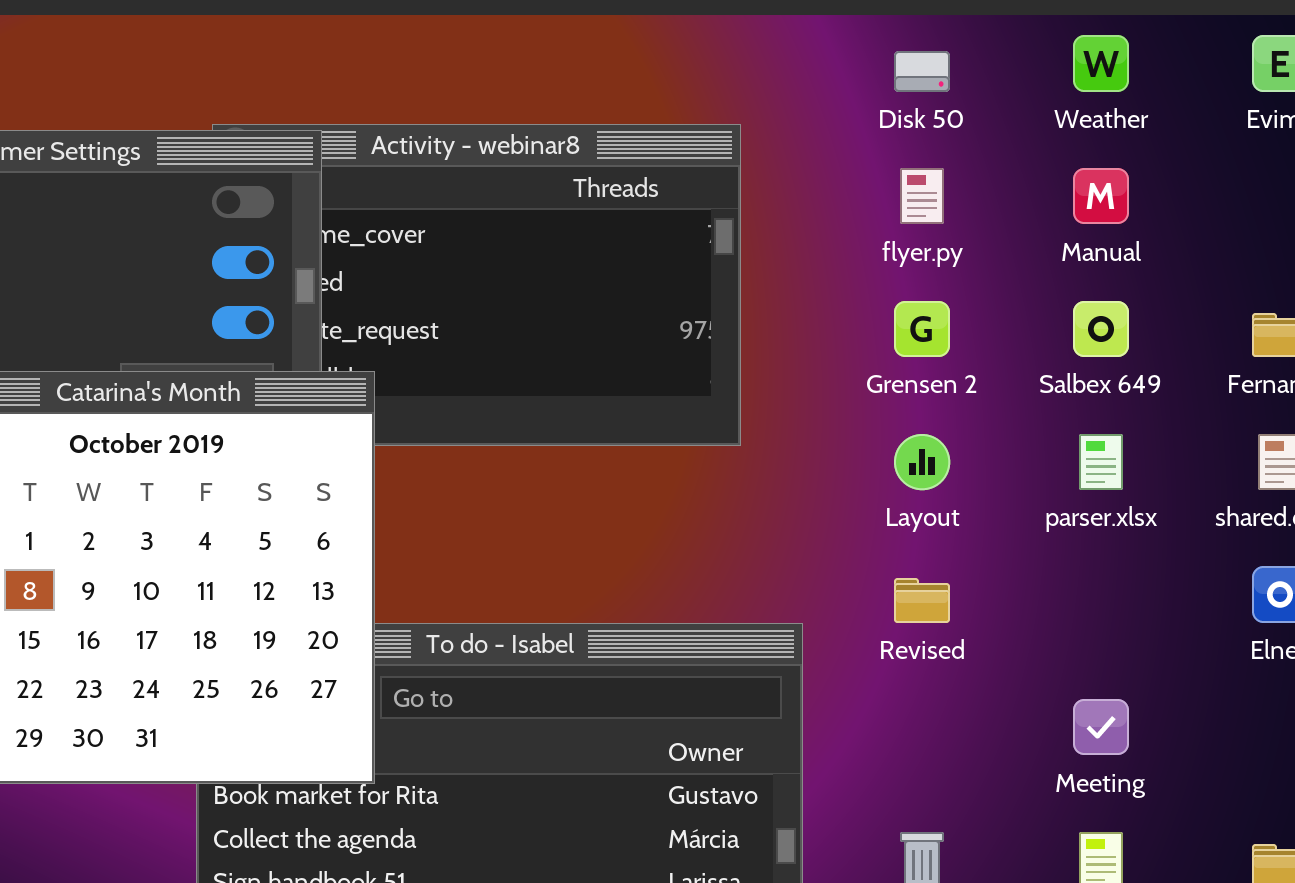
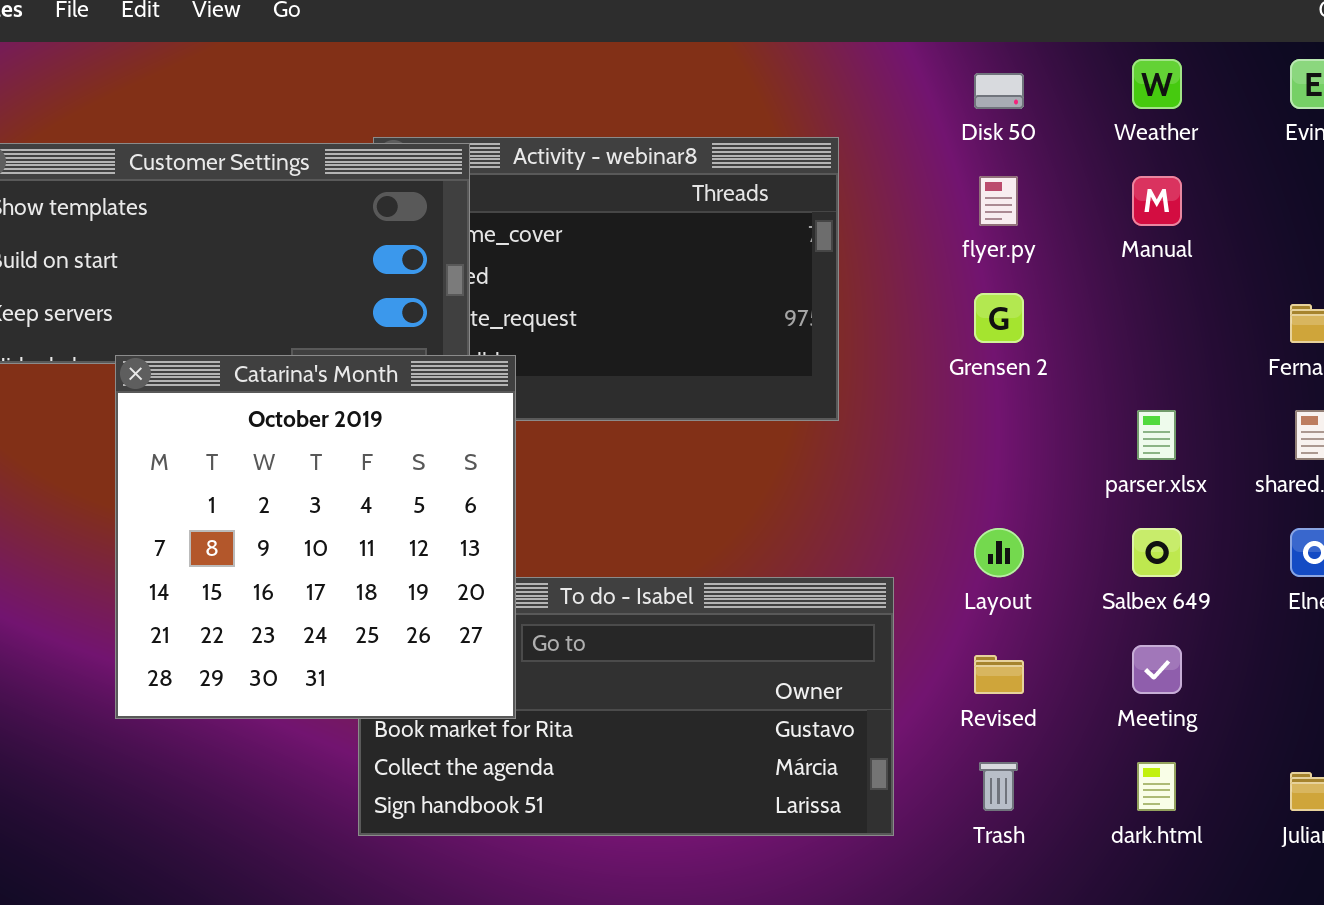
Salbex 649: [1073,301,1129,357] -> [1132,528,1182,577], moved
Layout: [894,434,950,490] -> [974,528,1024,577], moved
Revised: [894,578,950,623] -> [974,655,1024,694], moved

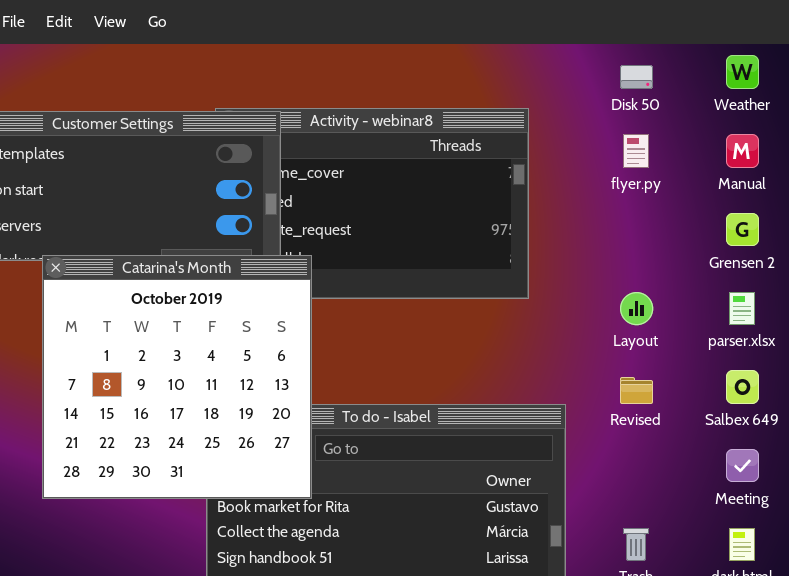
Grensen 2: [974,293,1024,343] -> [726,213,759,246], moved
Layout: [974,528,1024,577] -> [620,292,653,325], moved
Revised: [974,655,1024,694] -> [620,377,653,404], moved

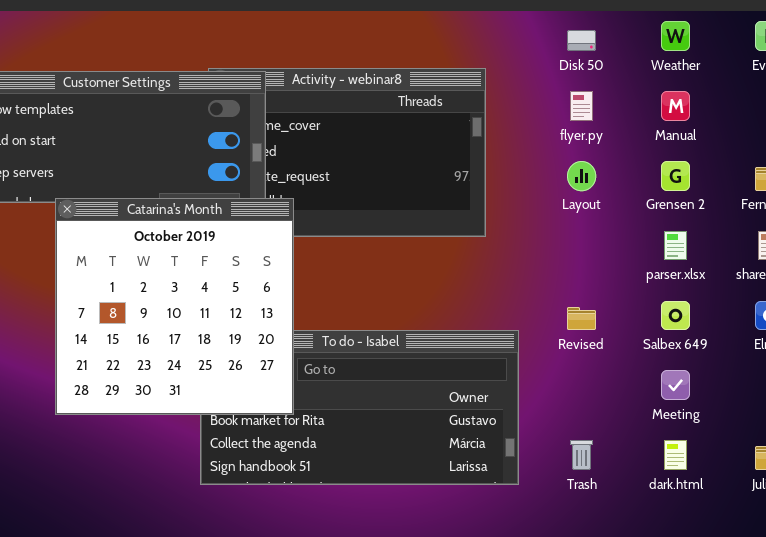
Layout: [620,292,653,325] -> [567,161,596,191], moved

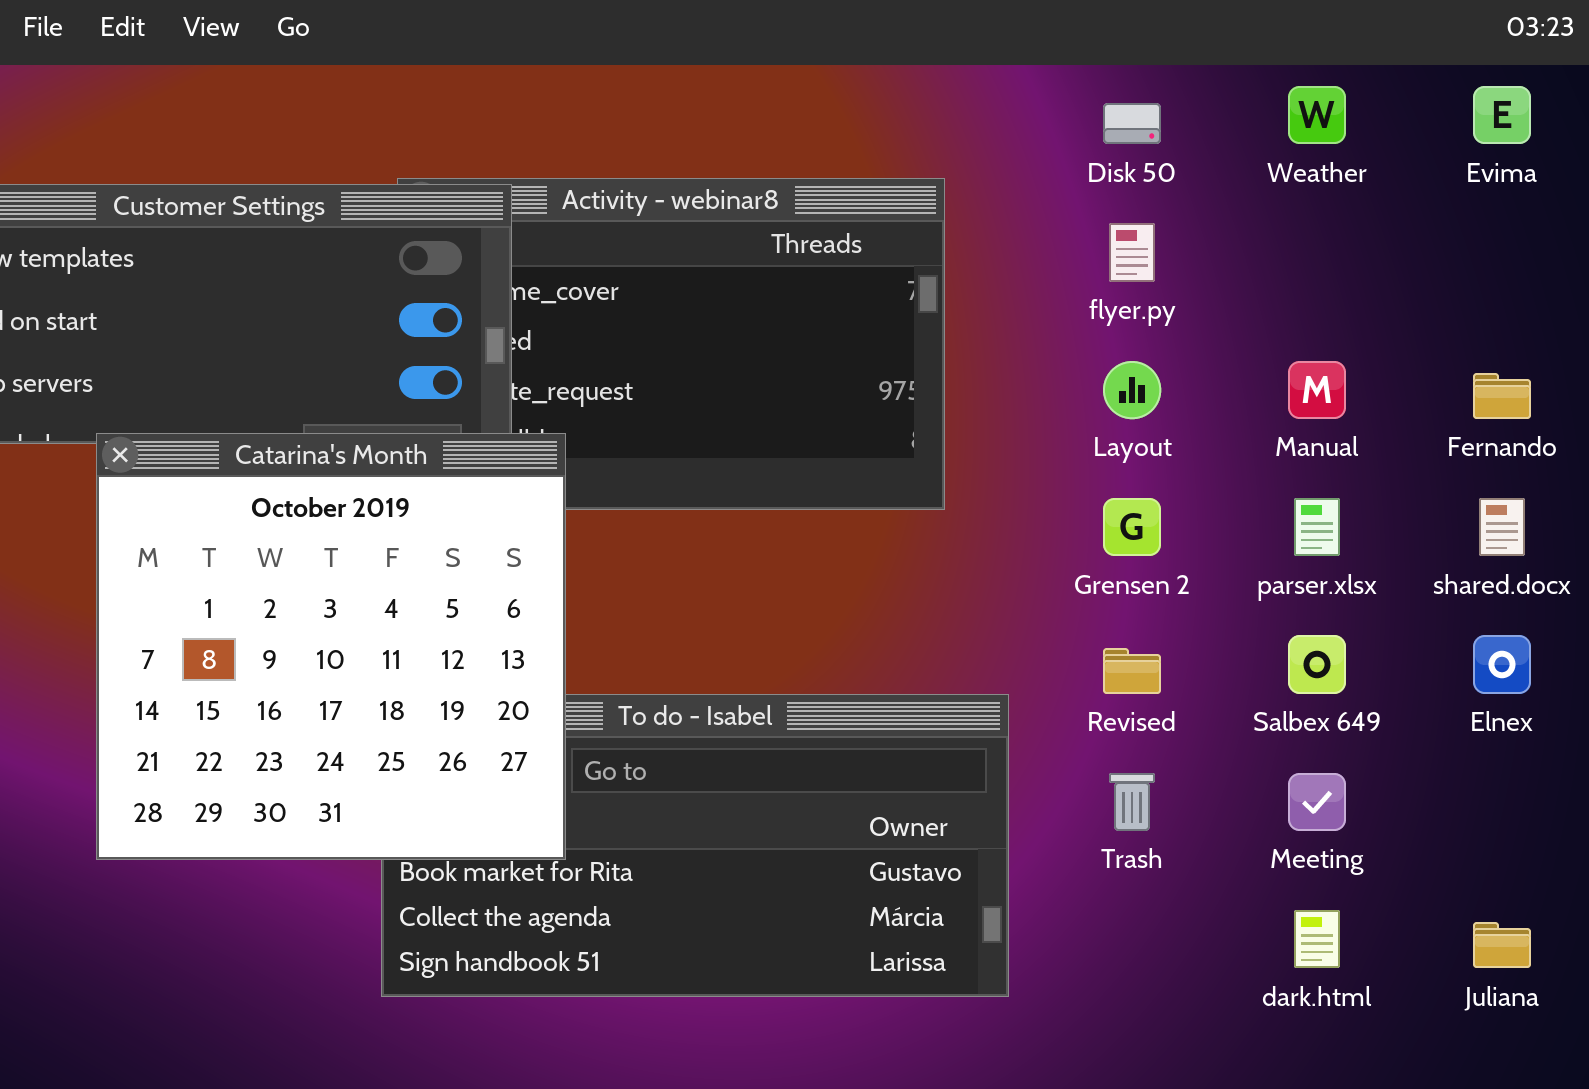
Manual: [661,91,690,121] -> [1288,361,1346,419], moved
Grensen 2: [661,161,690,191] -> [1103,498,1161,556], moved
Trash: [570,440,593,470] -> [1109,773,1155,831], moved

